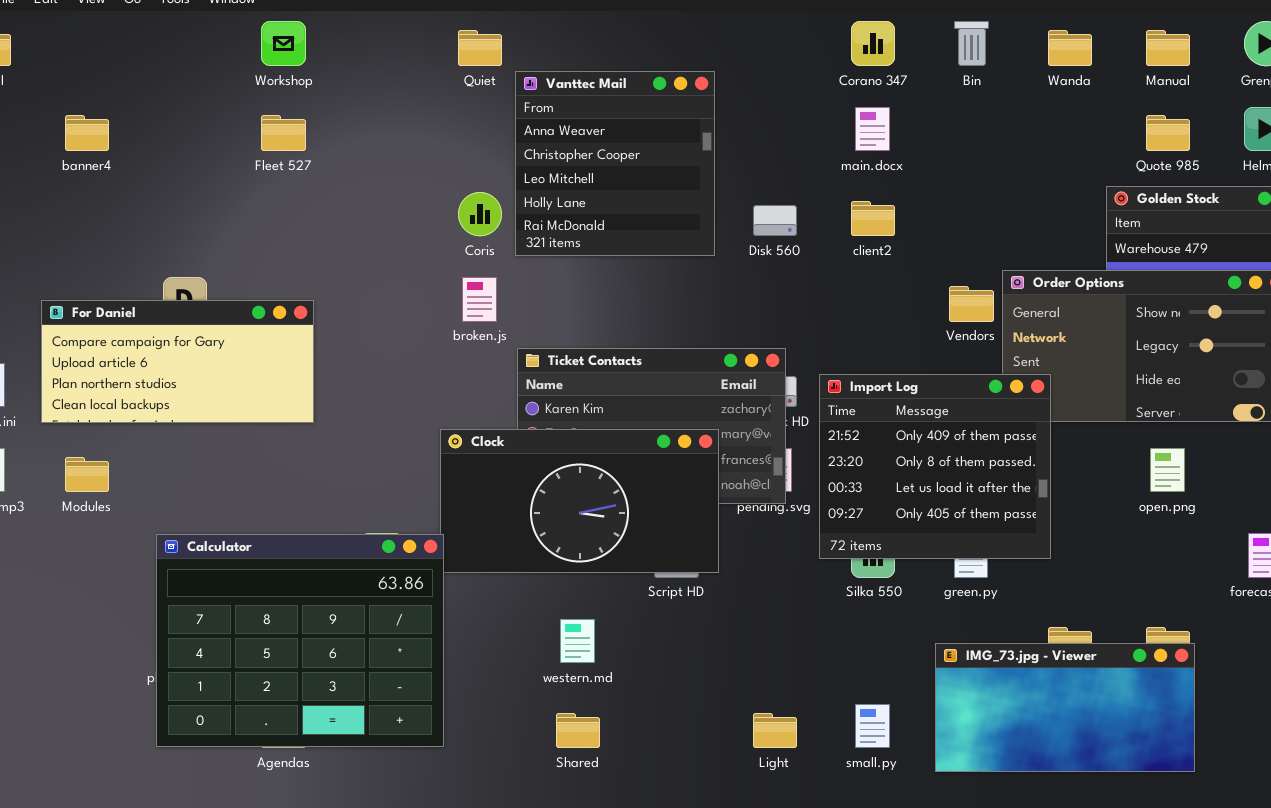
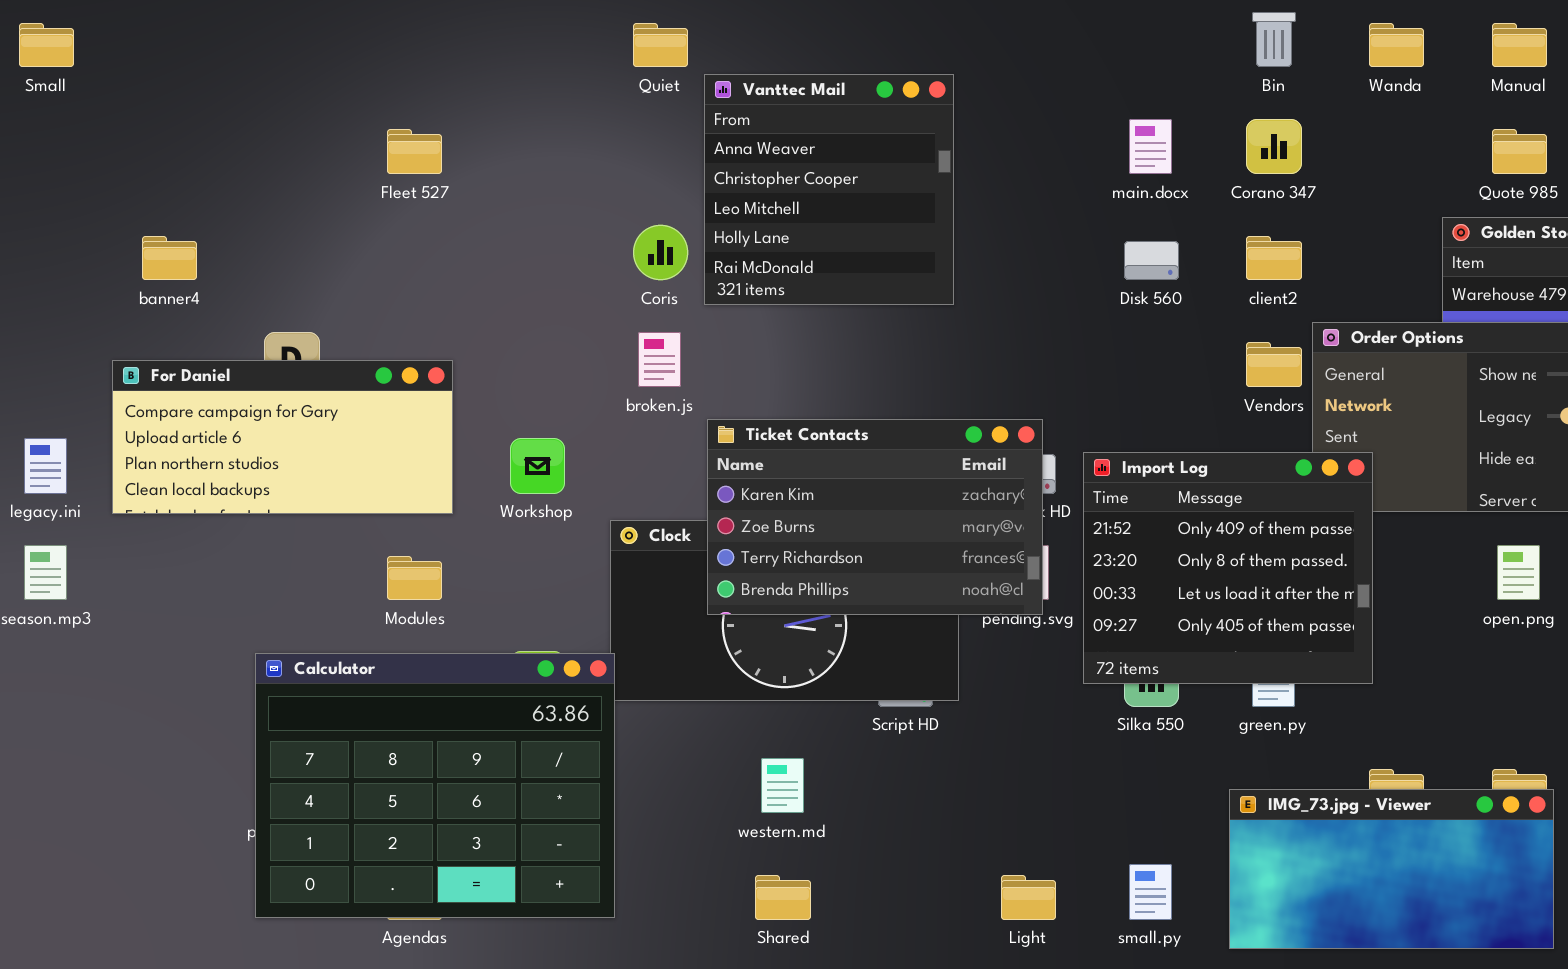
Workshop: [261,21,306,66] -> [510,438,565,494], moved
Corano 347: [851,21,895,66] -> [1246,119,1302,174], moved
banner4: [65,115,109,151] -> [142,236,197,280], moved
client2: [851,201,895,236] -> [1246,236,1302,280], moved
Disk 560: [753,205,797,236] -> [1124,241,1179,280], moved
Ticket Contacts: [517,348,786,504] -> [707,419,1043,615], raised
Modules: [65,457,109,492] -> [387,556,442,600], moved

